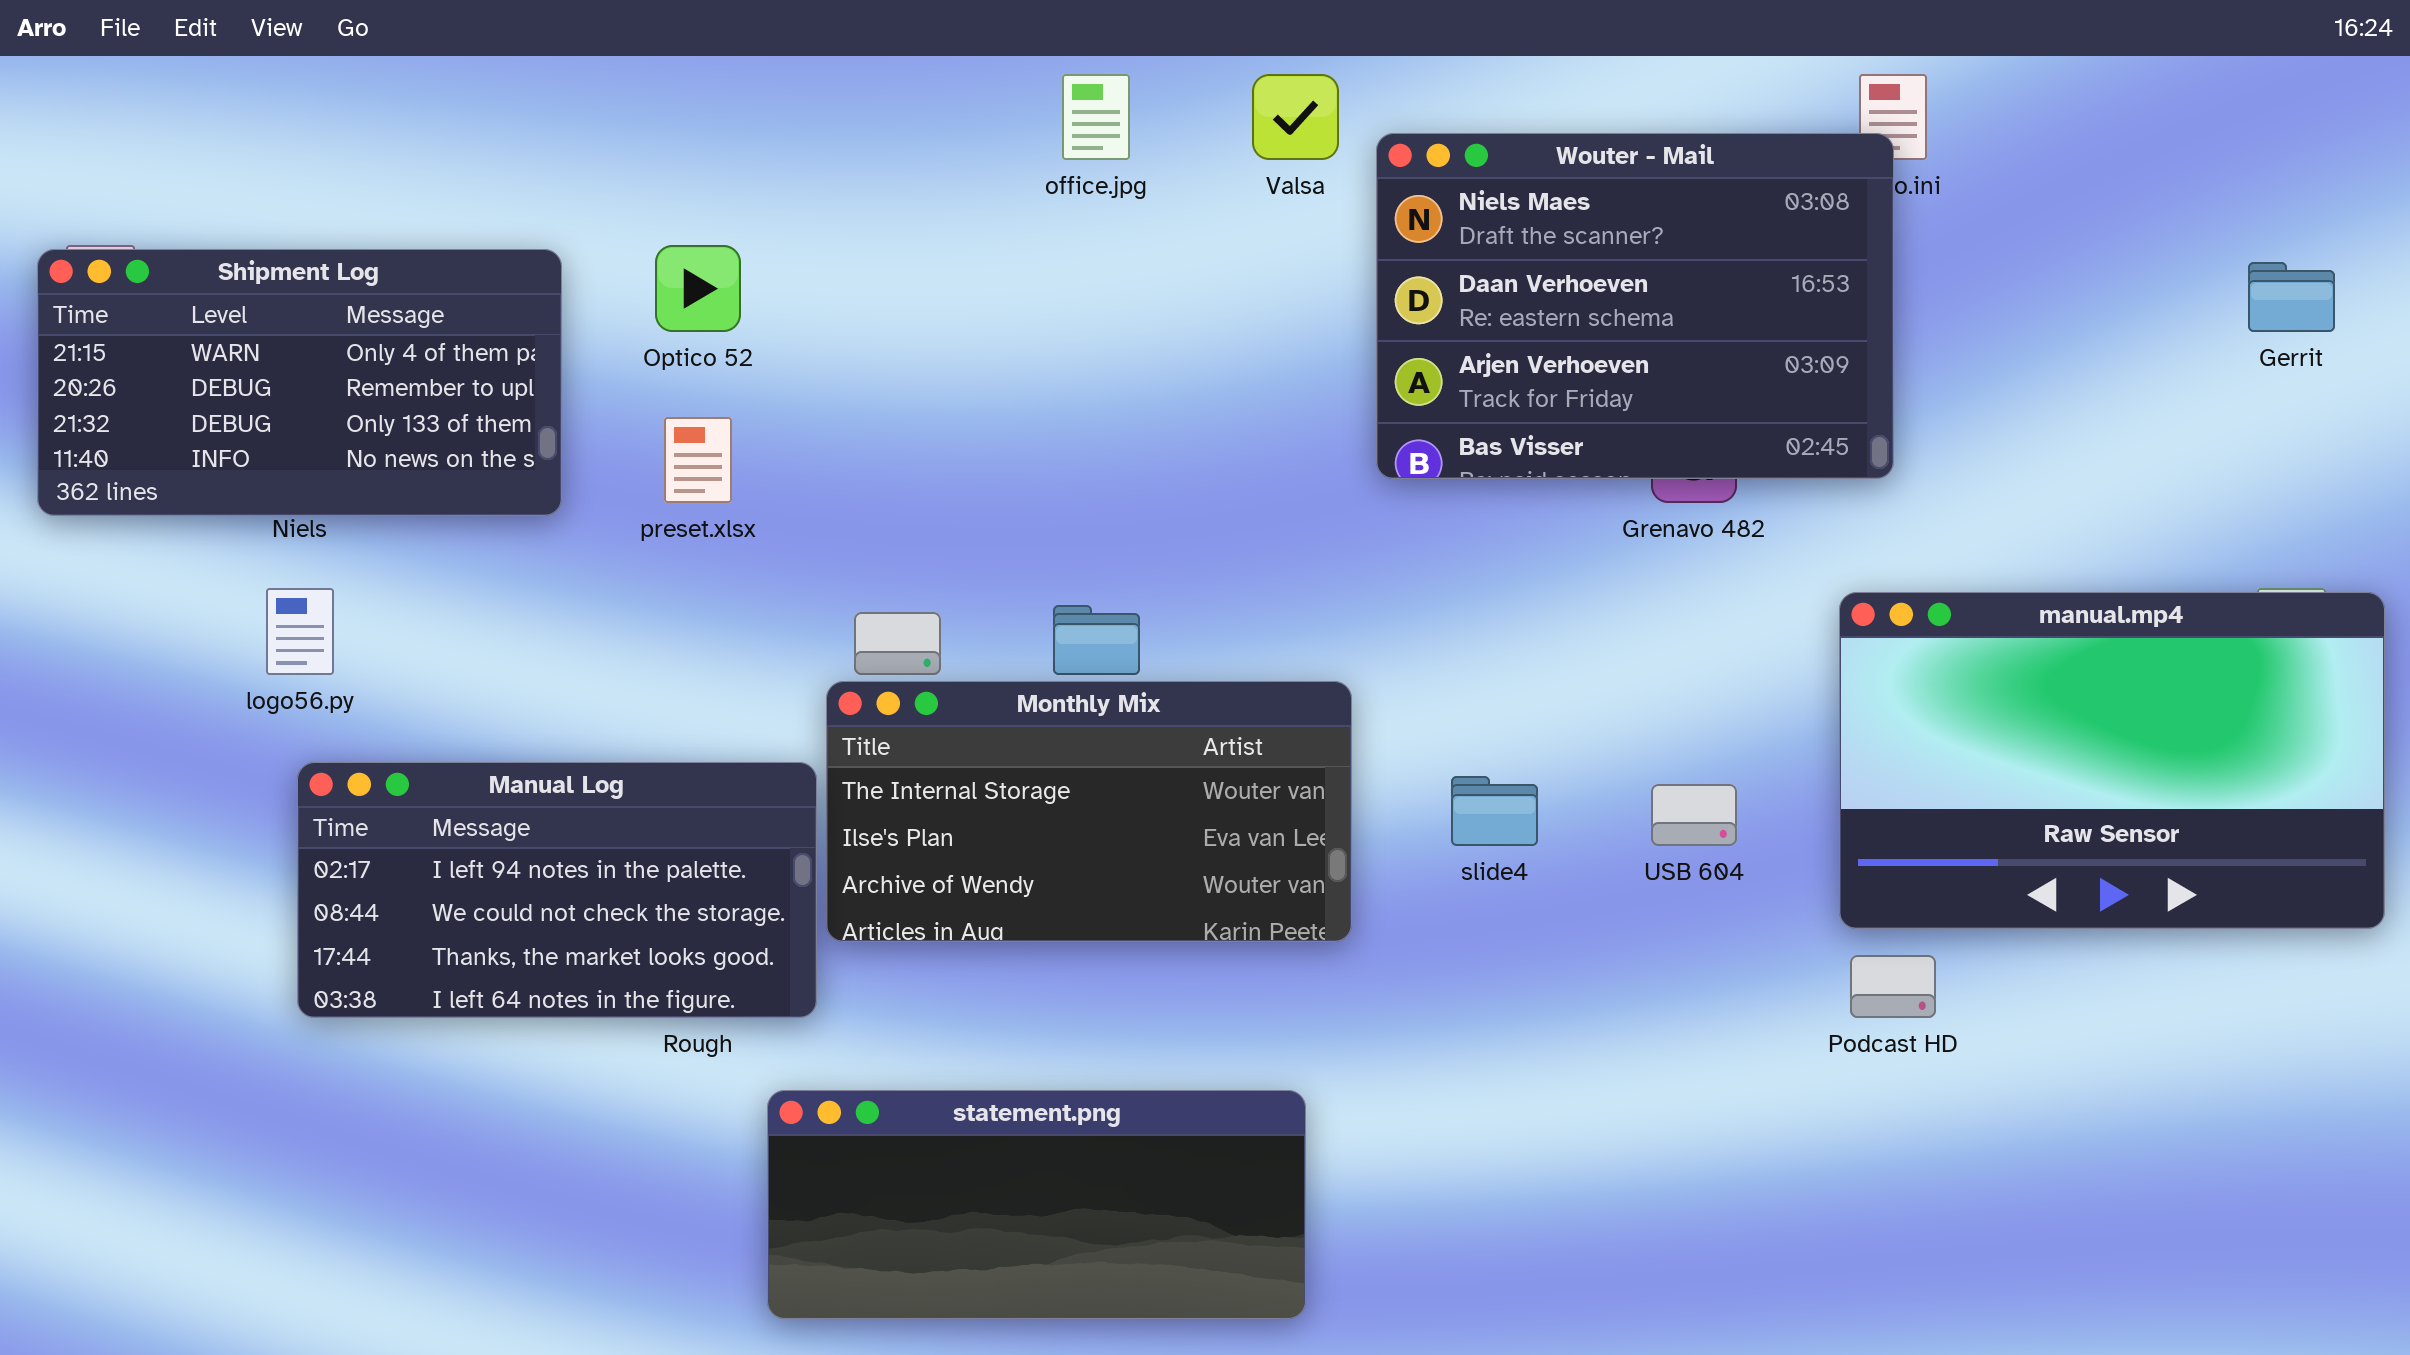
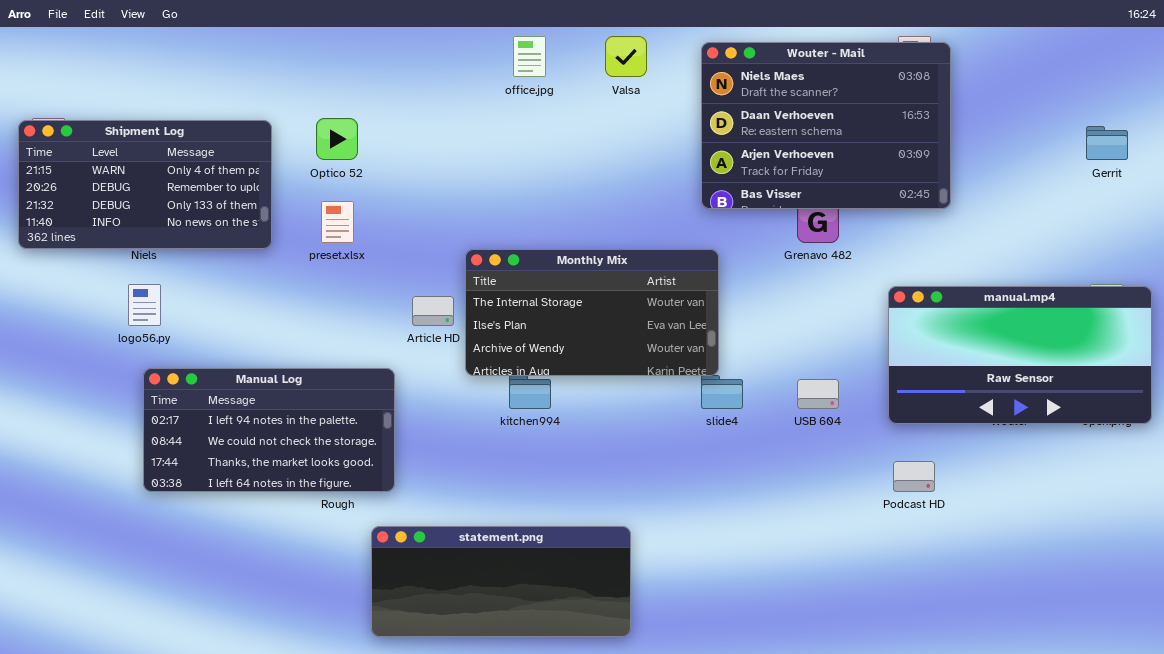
Wouter - Mail: [1376,133,1894,479] -> [701,42,951,209], moved
manual.mp4: [1839,592,2385,929] -> [888,286,1152,424], resized
Monthly Mix: [826,681,1352,942] -> [465,249,719,376], moved

